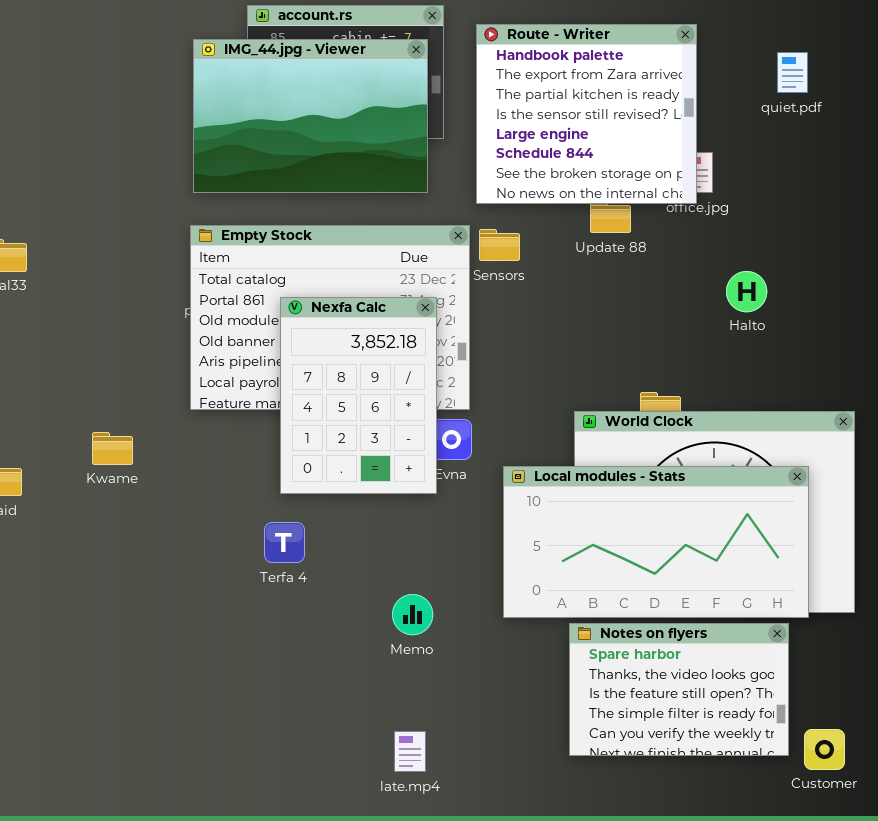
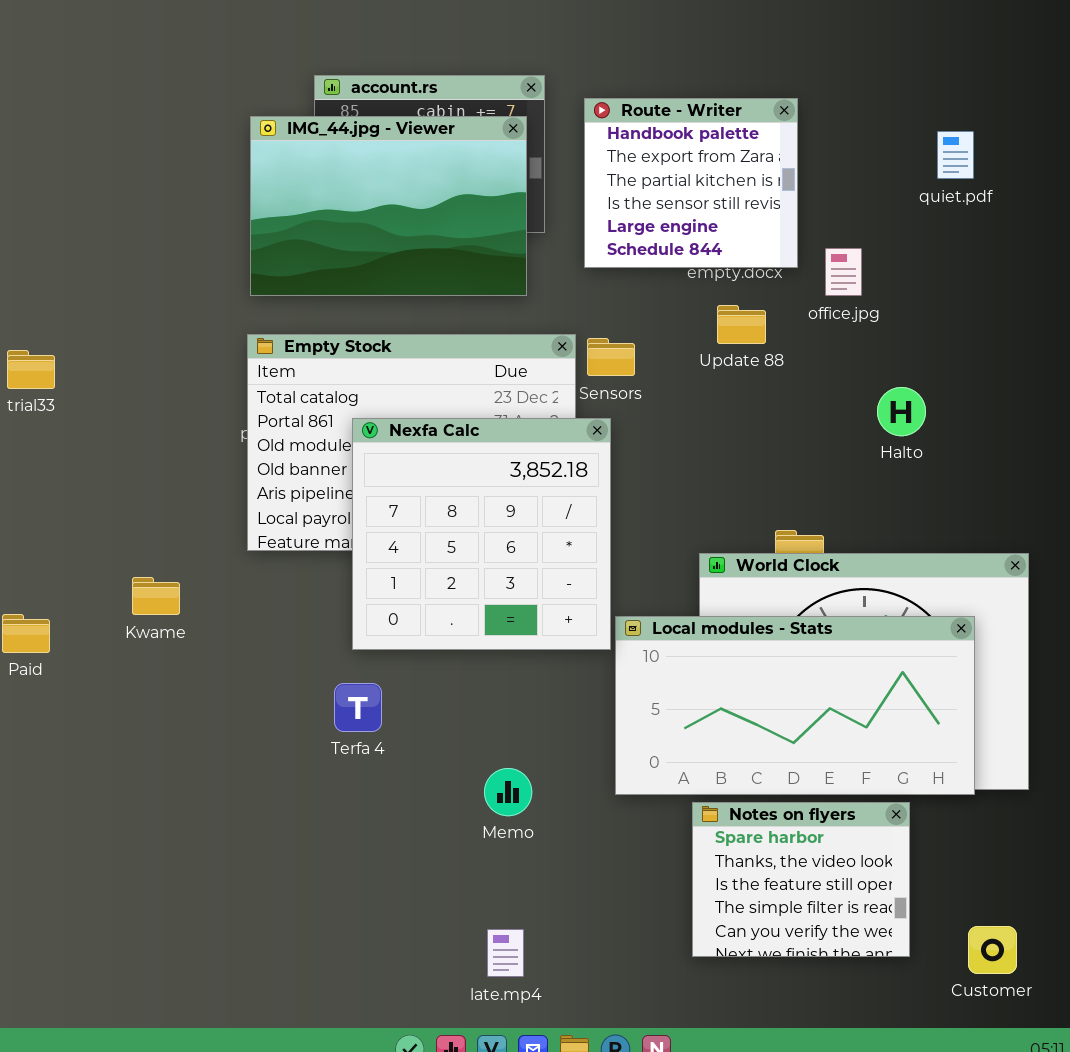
Route - Writer: [476,24,697,204] -> [584,98,798,268], resized
Nexfa Calc: [280,297,437,494] -> [352,418,611,650], resized
Notes on flyers: [569,623,789,756] -> [692,802,910,957], resized

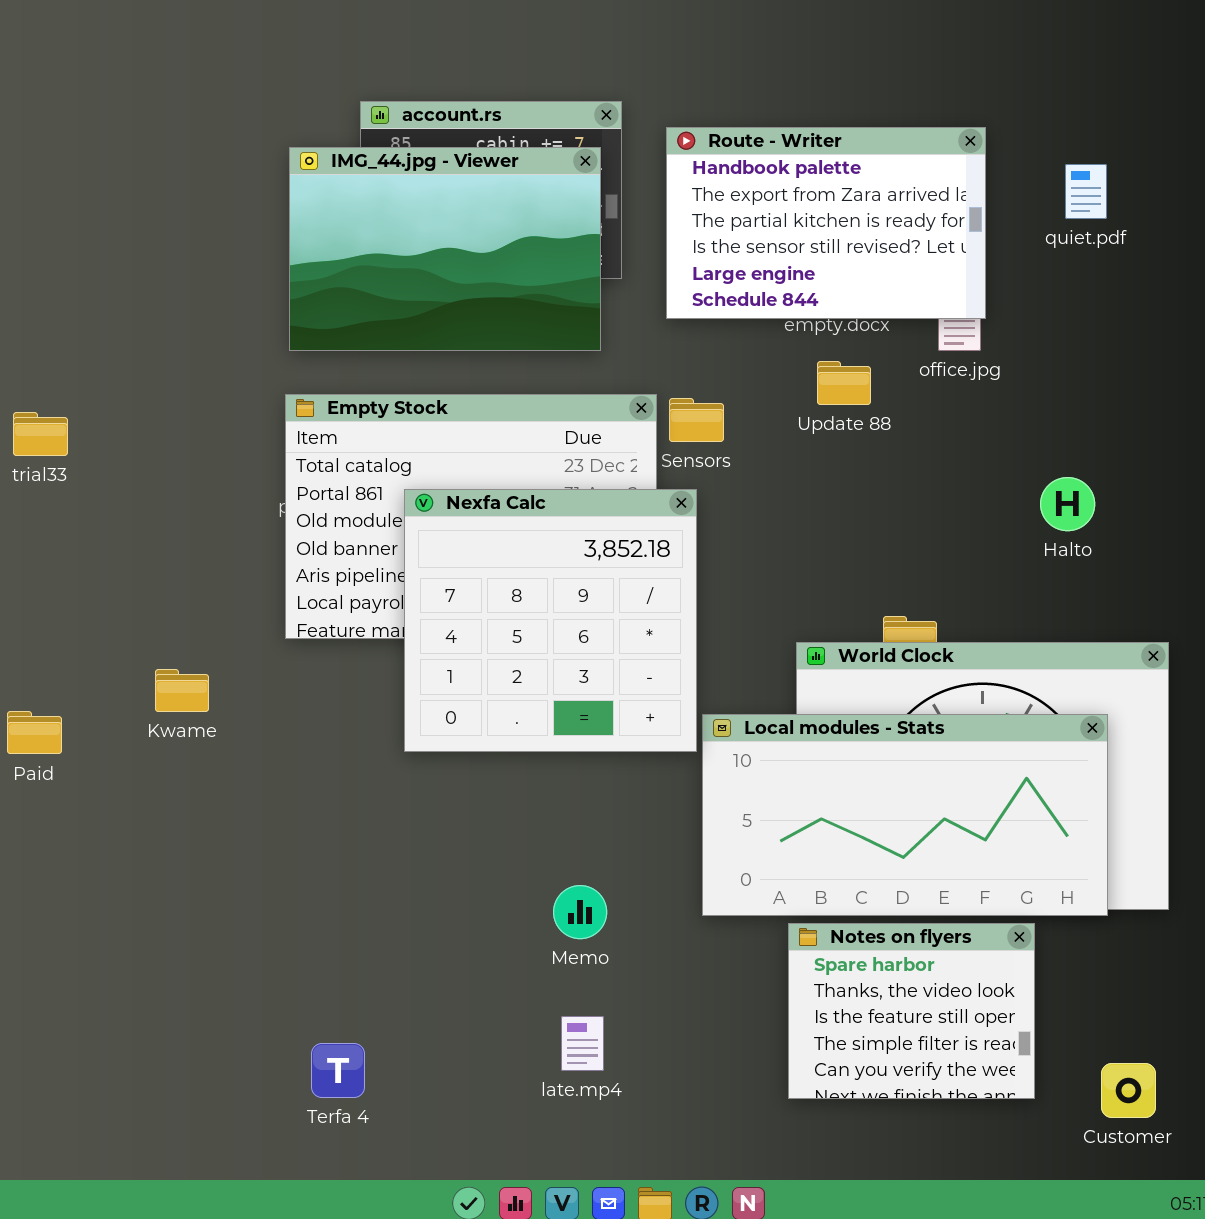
Route - Writer: [584,98,798,268] -> [666,127,986,319], resized
Halto: [877,387,926,436] -> [1040,477,1095,531], moved
Terfa 4: [334,683,382,732] -> [311,1043,365,1098], moved
late.mp4: [487,929,524,977] -> [561,1016,604,1071], moved

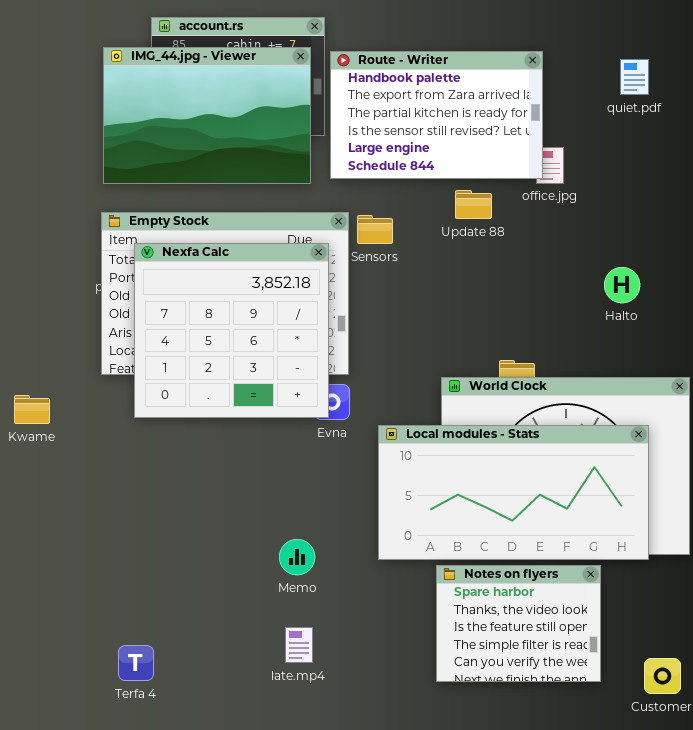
Route - Writer: [666,127,986,319] -> [330,51,543,179], moved
Nexfa Calc: [404,489,697,752] -> [134,243,329,418], moved

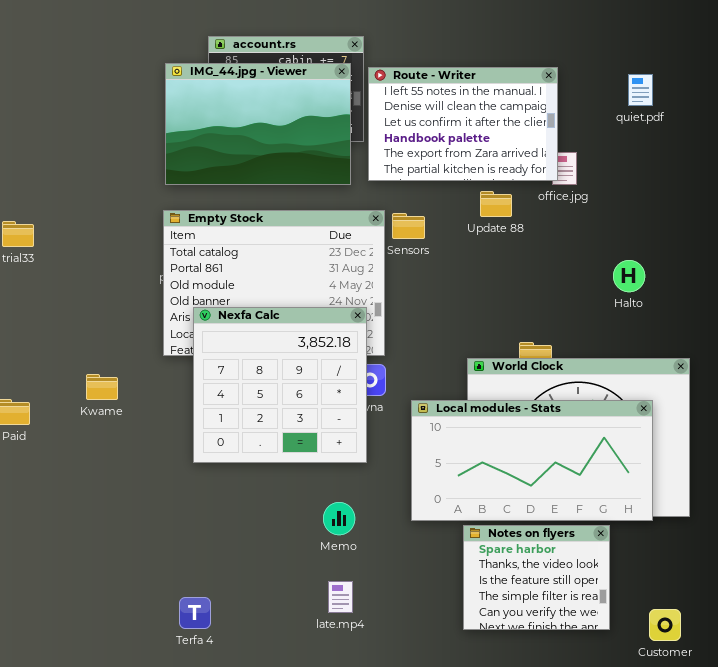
Route - Writer: [330,51,543,179] -> [368,67,558,181], scrolled up 3 rows
Nexfa Calc: [134,243,329,418] -> [193,307,367,463], moved

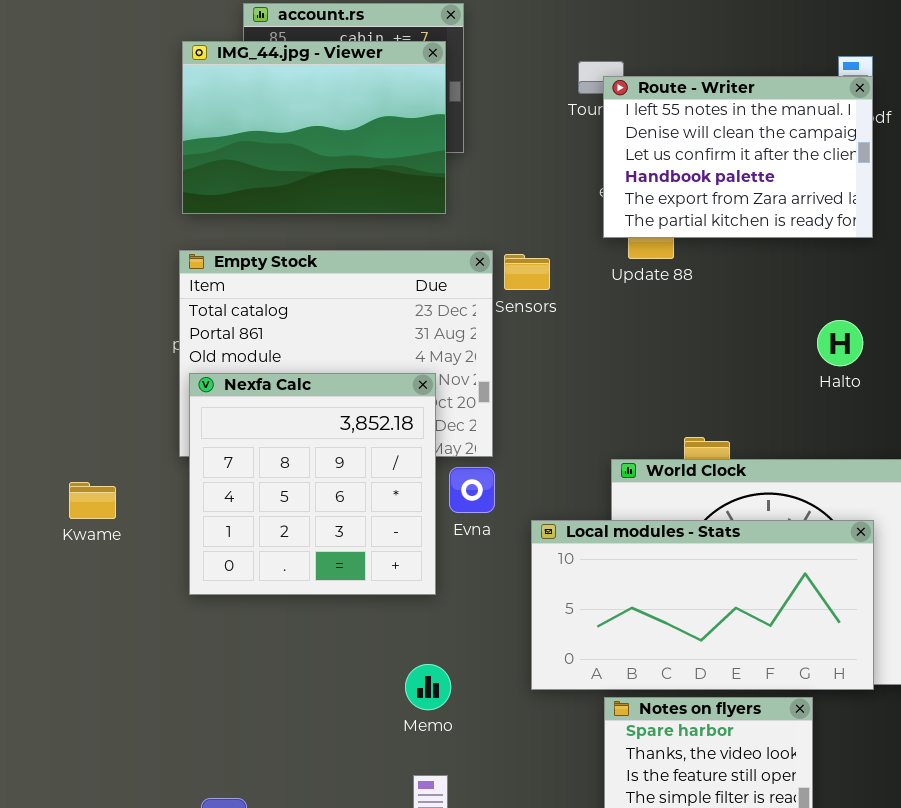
Route - Writer: [368,67,558,181] -> [603,76,873,238], moved
Nexfa Calc: [193,307,367,463] -> [189,373,436,595], moved

